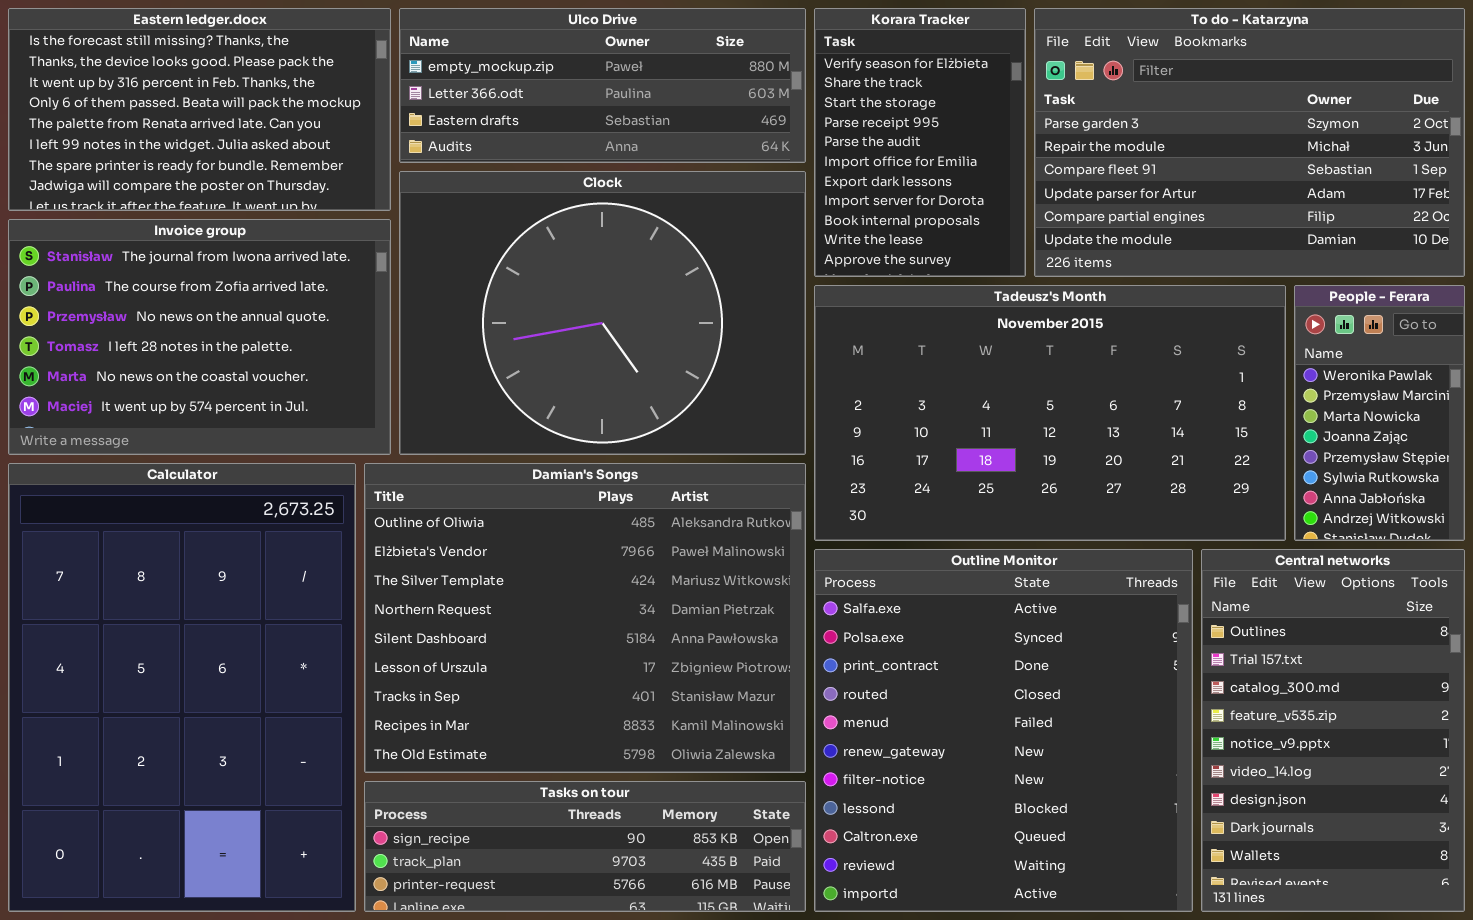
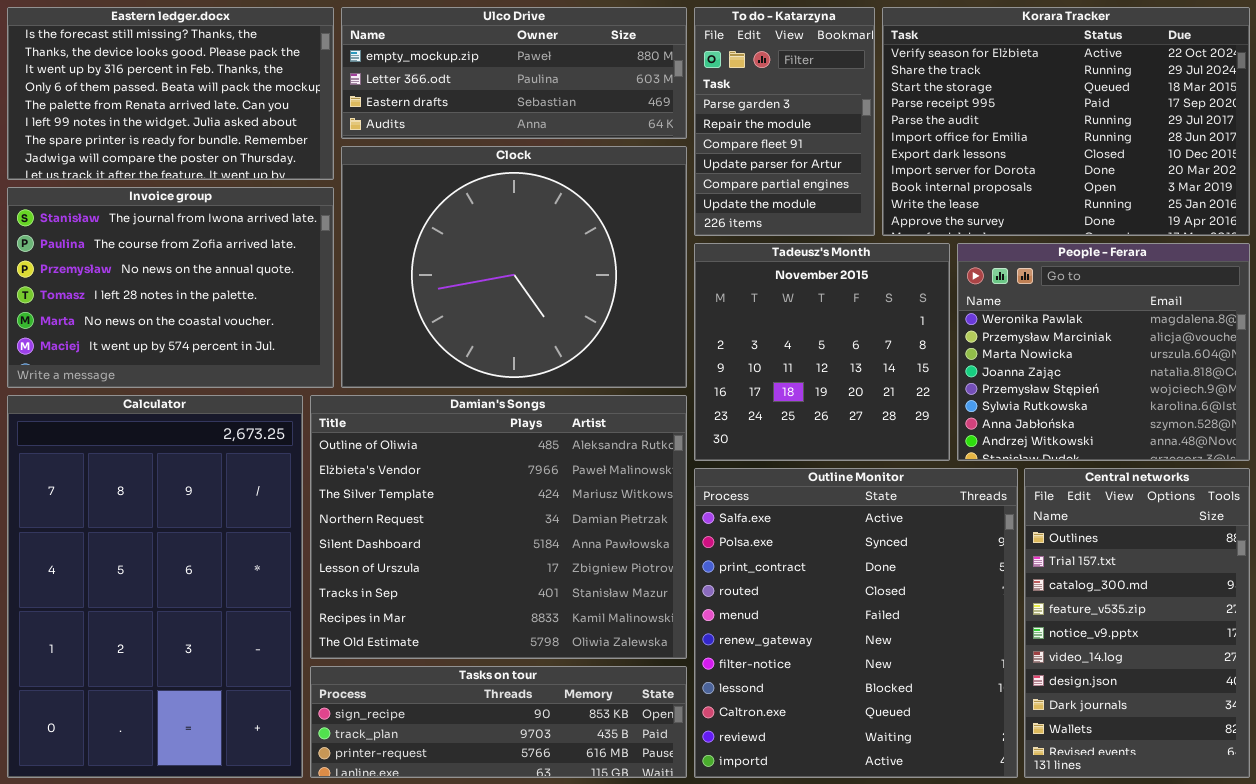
Korara Tracker: [814,8,1026,277] -> [882,7,1250,236], moved, resized
To do - Katarzyna: [1034,8,1465,277] -> [694,7,875,236], moved, resized
Tadeusz's Month: [814,285,1286,541] -> [694,243,950,461], resized
People - Ferara: [1294,285,1465,541] -> [957,243,1250,461], resized

